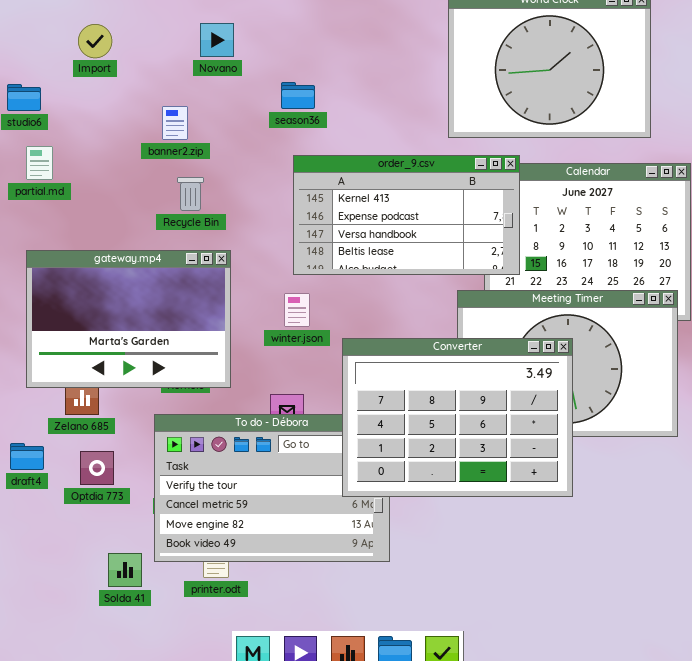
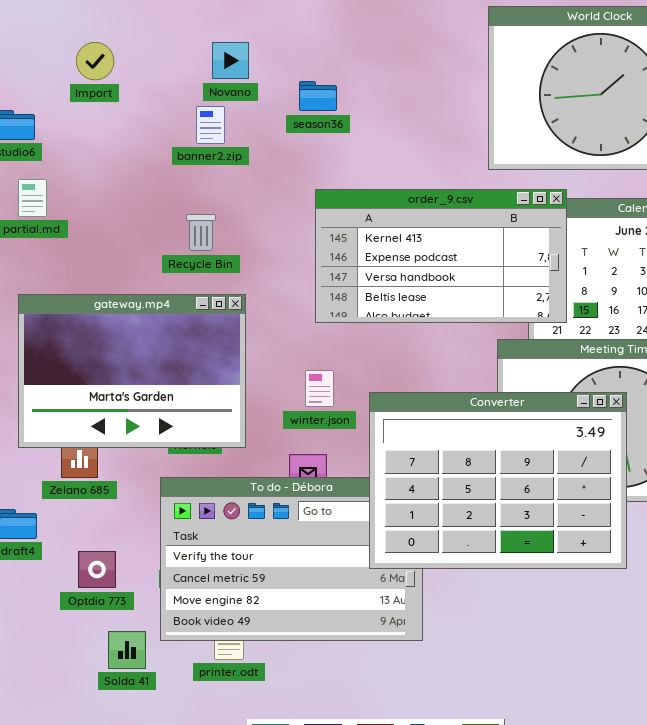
season36: [281,82,315,109] -> [299,81,337,111], moved
banner2.zip: [162,106,188,140] -> [196,106,225,144], moved
winter.json: [284,293,310,327] -> [305,370,334,407], moved
Optdia 773: [80,451,114,485] -> [78,551,116,588], moved

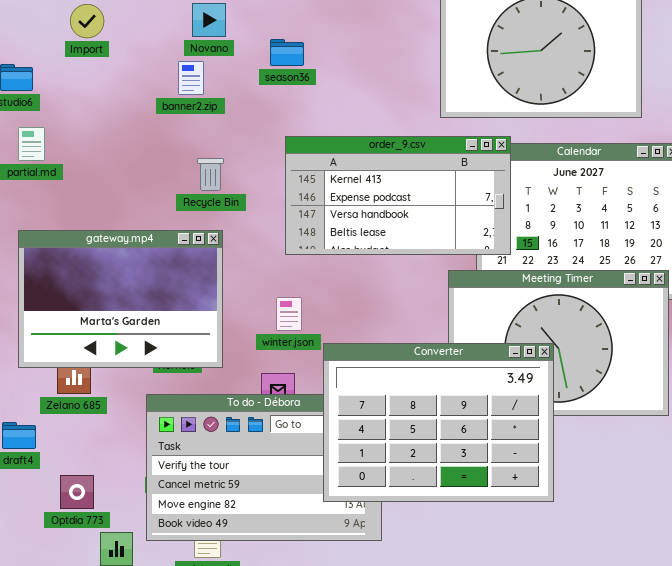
Recycle Bin: [186,214,216,251] -> [197,158,224,191], moved
Converter: [369,392,627,569] -> [323,343,554,502], moved
Optdia 773: [78,551,116,588] -> [60,475,94,509], moved

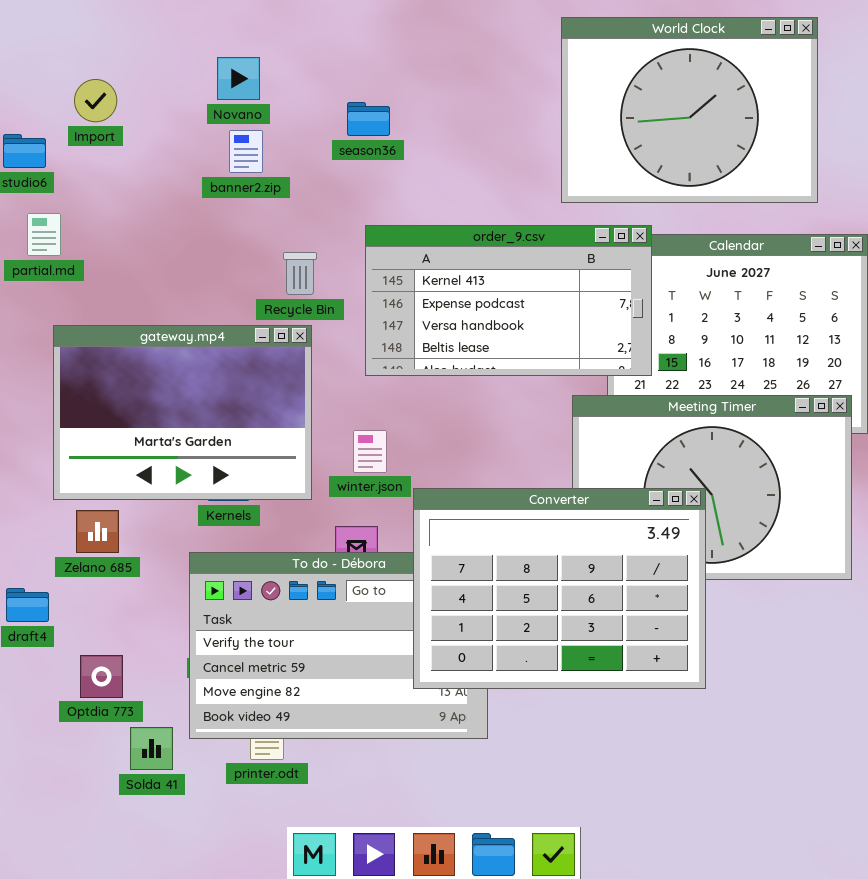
Novano: [192,3,226,37] -> [217,57,260,100], moved
Import: [70,4,104,38] -> [74,79,117,122], moved
Recycle Bin: [197,158,224,191] -> [283,252,317,295], moved
gateway.mp4: [18,230,223,368] -> [53,325,312,500], moved

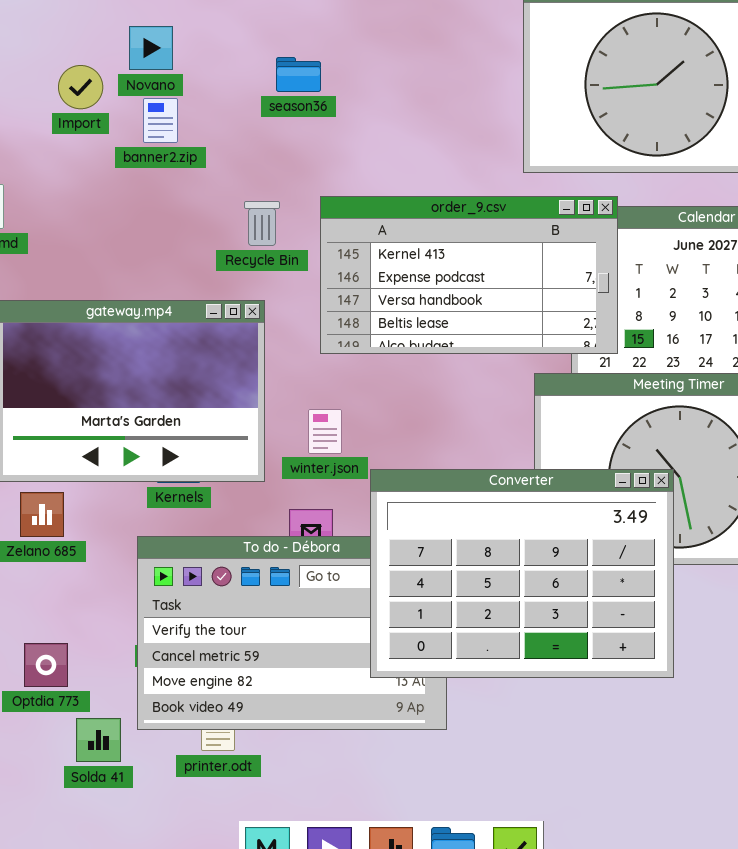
Novano: [217,57,260,100] -> [129,26,173,70], moved
Import: [74,79,117,122] -> [58,65,103,109], moved
season36: [347,102,390,136] -> [276,57,321,92], moved
banner2.zip: [229,130,263,173] -> [143,98,178,143], moved
Recycle Bin: [283,252,317,295] -> [244,201,280,246], moved

